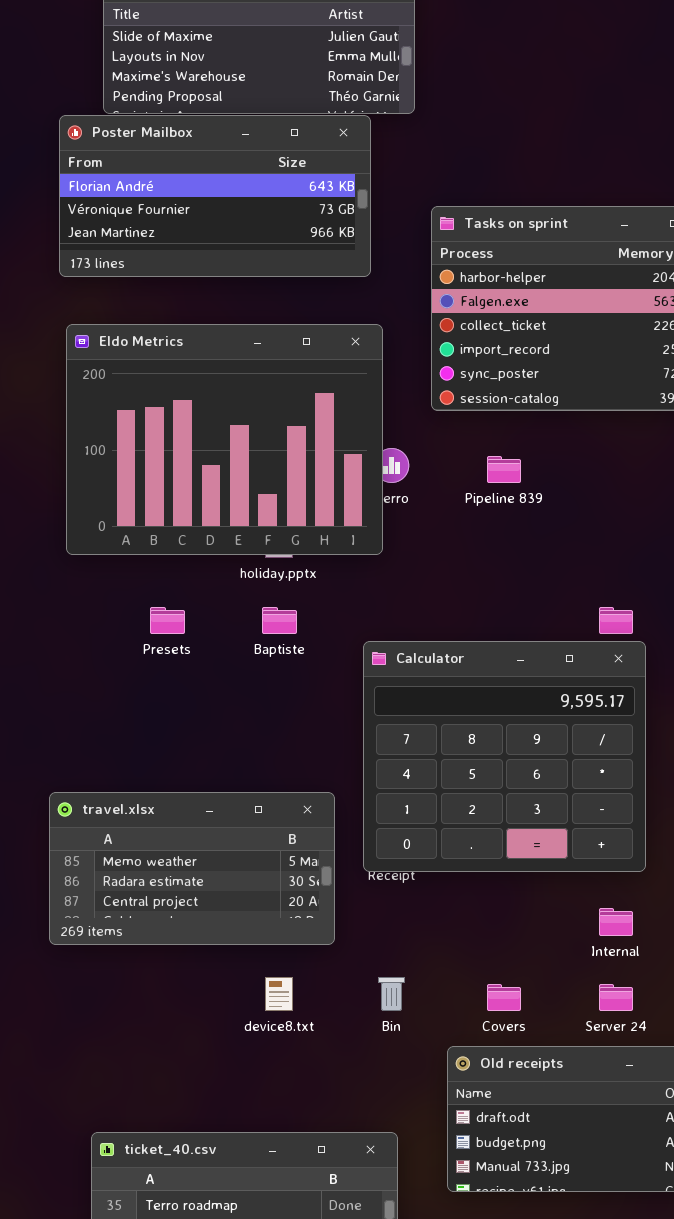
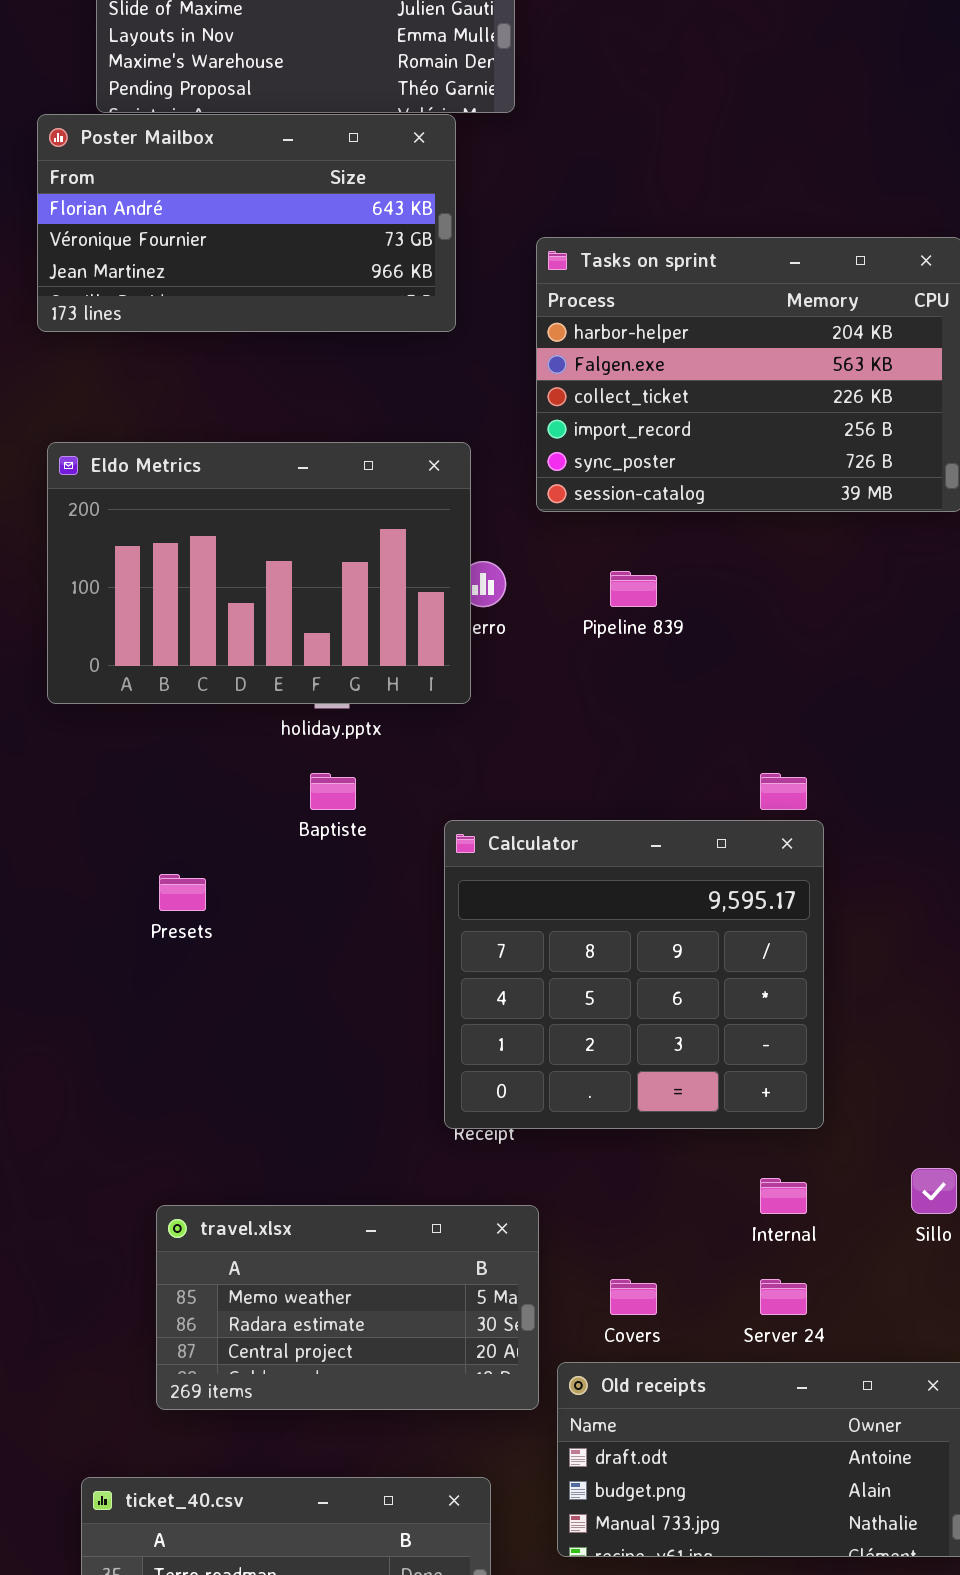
Eldo Metrics: [66,324,383,555] -> [47,442,471,704], resized
Presets: [150,607,185,634] -> [159,874,206,911], moved
travel.xlsx: [49,792,335,945] -> [156,1205,539,1410], moved

